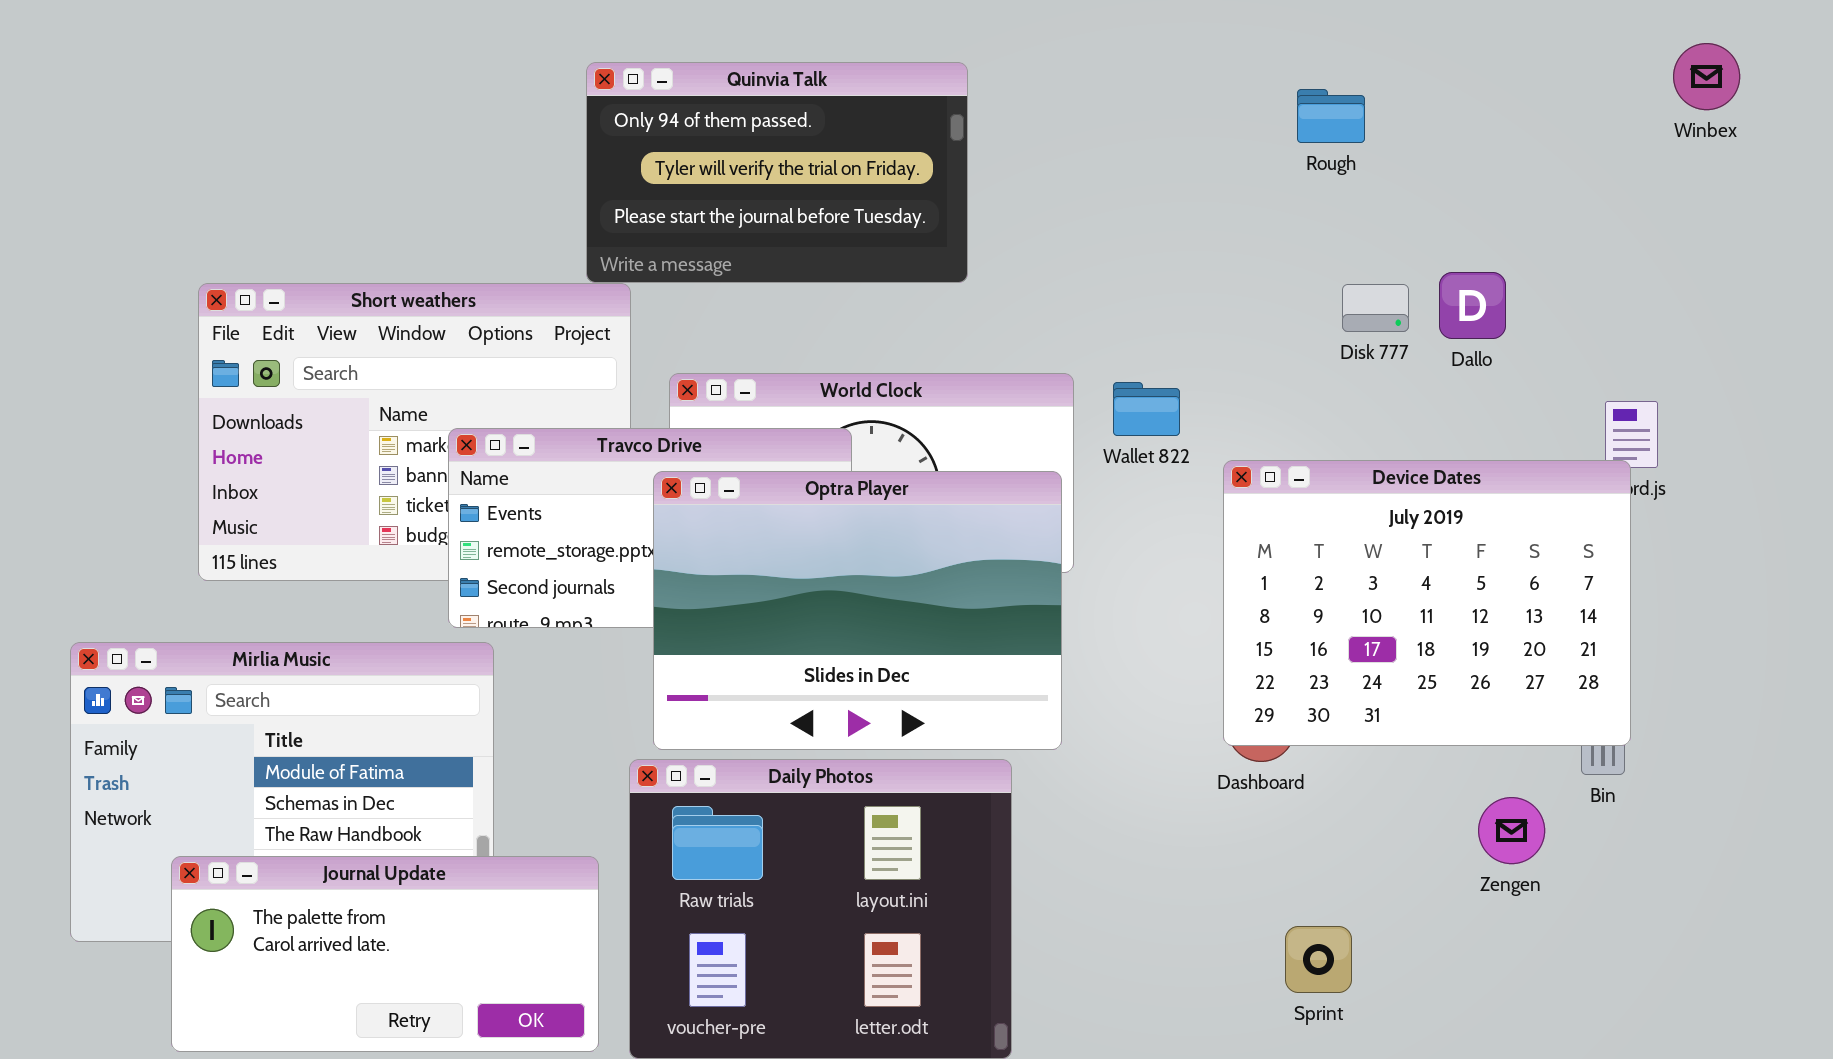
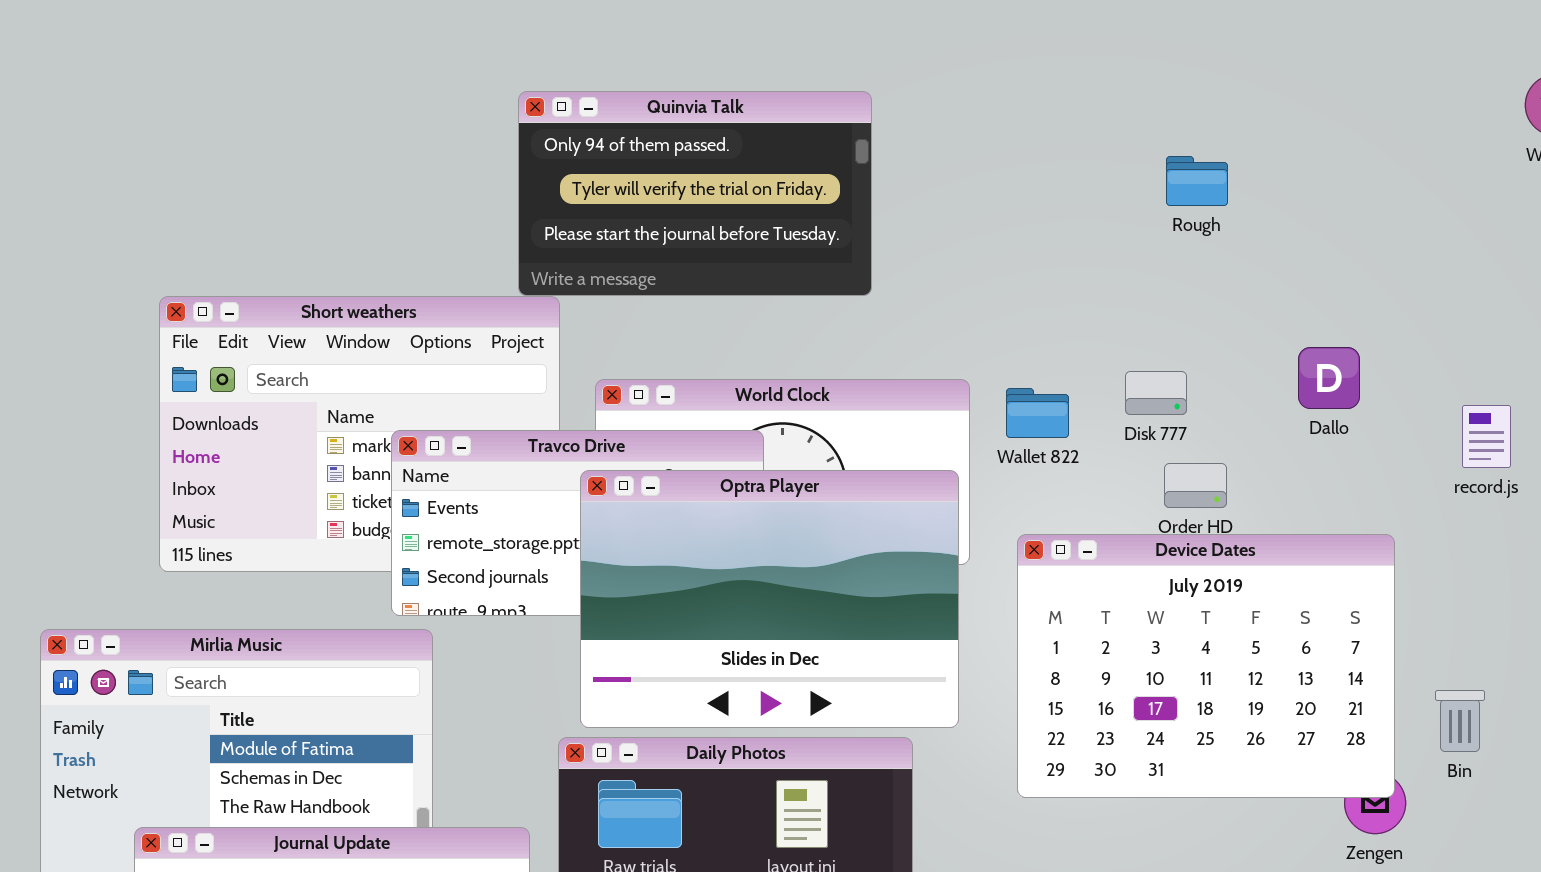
Rough: [1297,89,1365,143] -> [1166,156,1228,206], moved
Dallo: [1439,272,1506,339] -> [1298,347,1360,409], moved
Disk 777: [1342,284,1409,332] -> [1125,371,1187,415], moved
Device Dates: [1223,460,1631,746] -> [1017,534,1395,798], moved

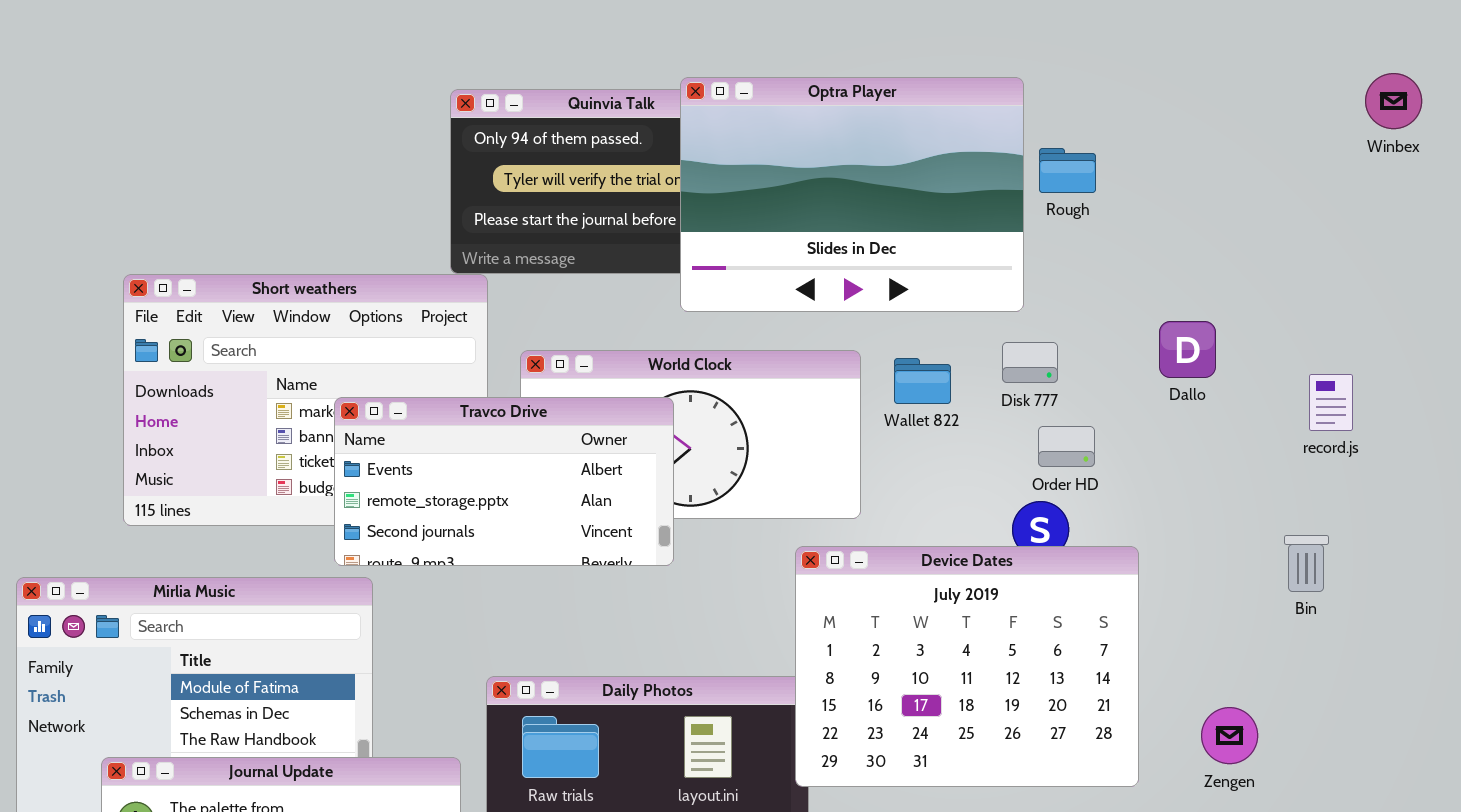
Optra Player: [580,470,959,728] -> [680,77,1024,312], moved
Device Dates: [1017,534,1395,798] -> [795,546,1139,787], moved
Bin: [1435,690,1485,752] -> [1284,535,1329,592], moved

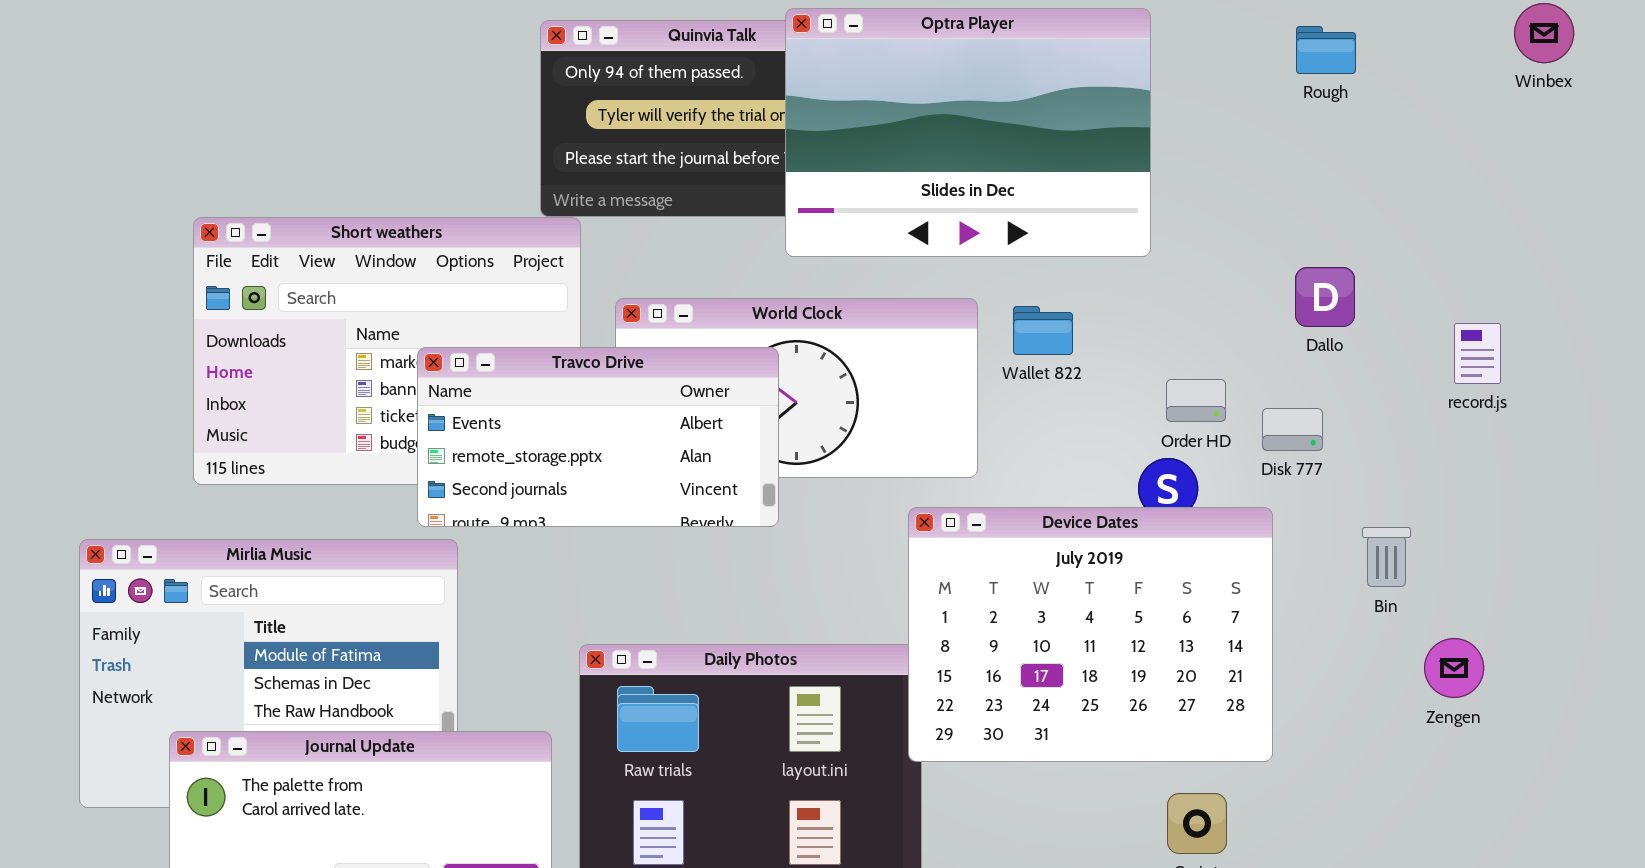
Rough: [1039,148,1096,193] -> [1296,26,1356,74], moved
Disk 777: [1002,342,1058,383] -> [1262,408,1323,451], moved
Bin: [1284,535,1329,592] -> [1362,527,1411,587], moved
Zengen: [1201,707,1258,764] -> [1424,638,1484,698], moved

